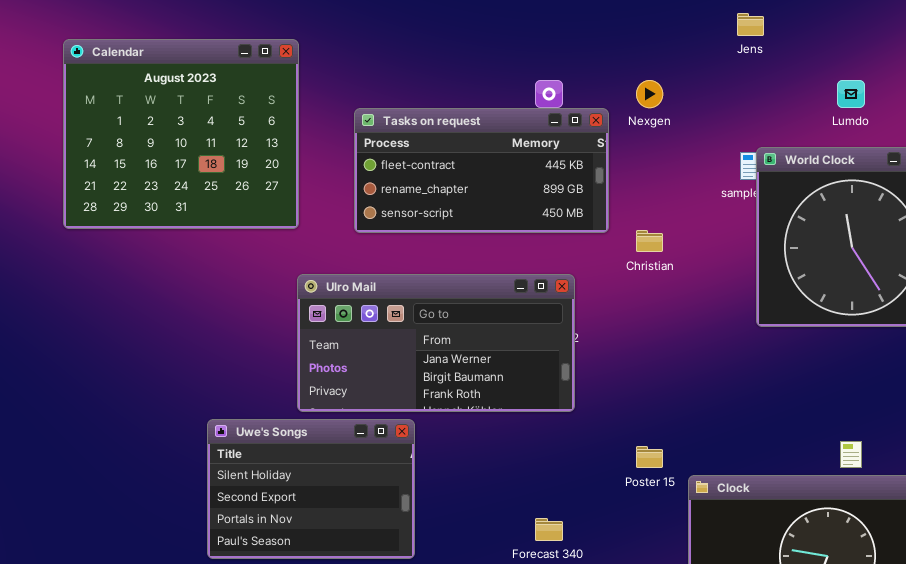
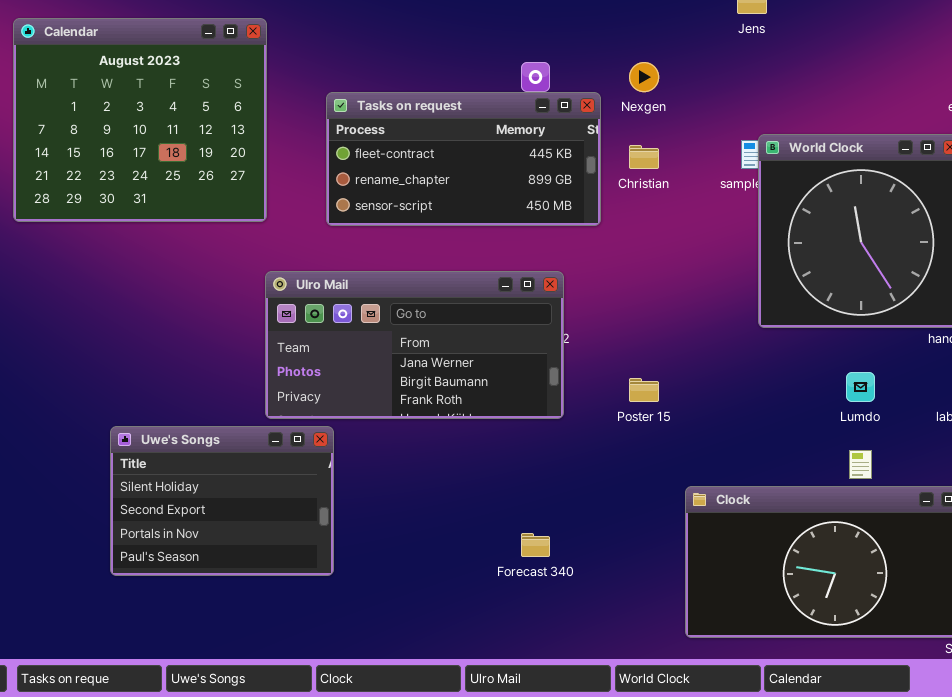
Lumdo: [837,80,865,108] -> [846,372,875,402], moved
Christian: [636,230,663,252] -> [629,145,659,169], moved
Uwe's Songs: [207,419,415,559] -> [110,426,334,576], moved
Poster 15: [636,446,663,468] -> [629,378,659,402], moved

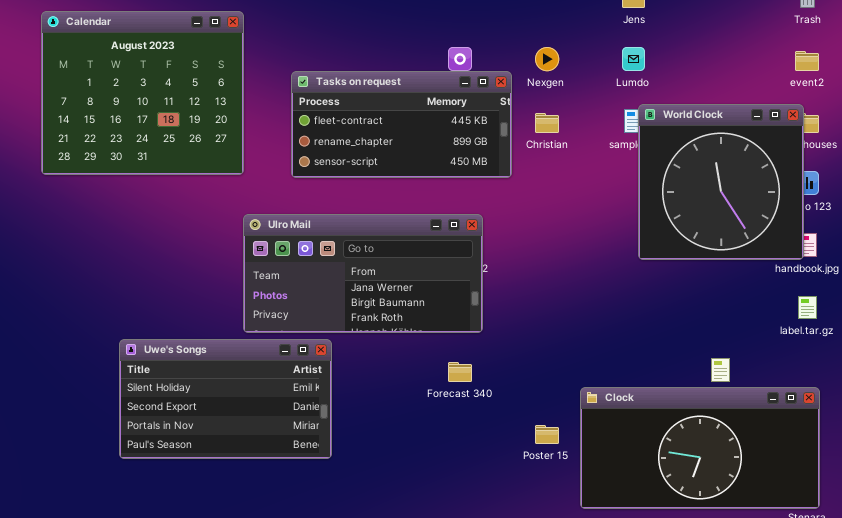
Lumdo: [846,372,875,402] -> [622,47,645,71], moved
Poster 15: [629,378,659,402] -> [535,425,559,444], moved
Uwe's Songs: [110,426,334,576] -> [119,339,332,459], resized
Forecast 340: [521,533,550,557] -> [448,362,472,382], moved

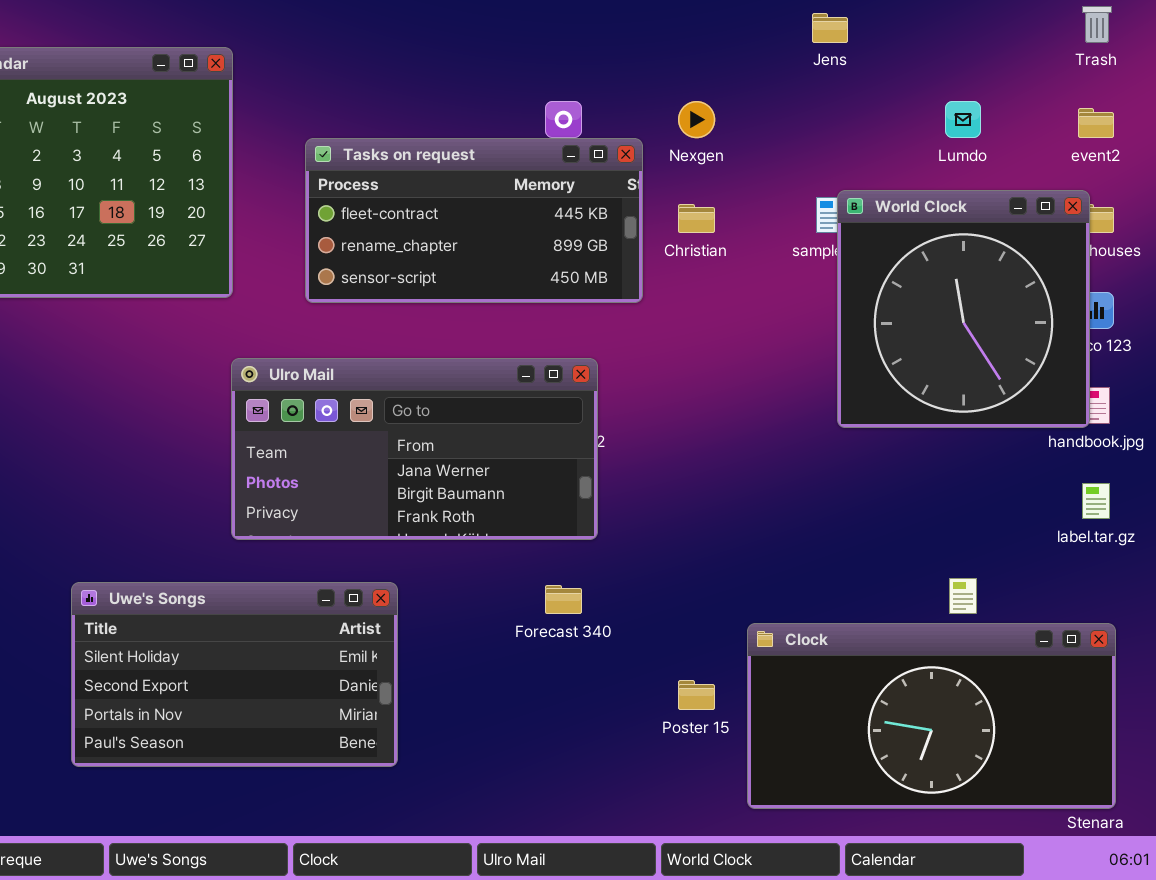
Lumdo: [622,47,645,71] -> [945,101,981,138], moved
Uwe's Songs: [119,339,332,459] -> [71,582,398,767], moved

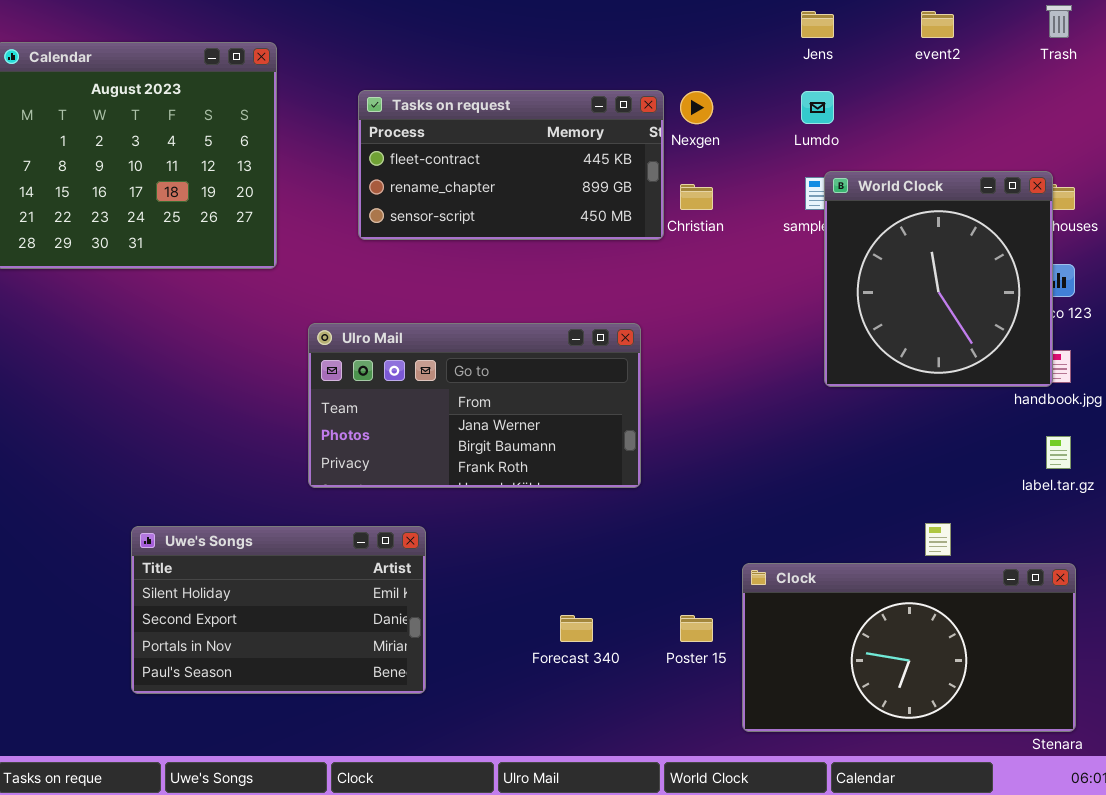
Lumdo: [945,101,981,138] -> [801,91,834,124], moved
event2: [1078,108,1114,138] -> [921,11,954,38], moved
Tasks on request: [305,138,643,303] -> [358,90,664,240], moved
Ulro Mail: [231,358,598,540] -> [308,323,641,488], moved
Forecast 340: [545,585,582,614] -> [560,615,593,642], moved

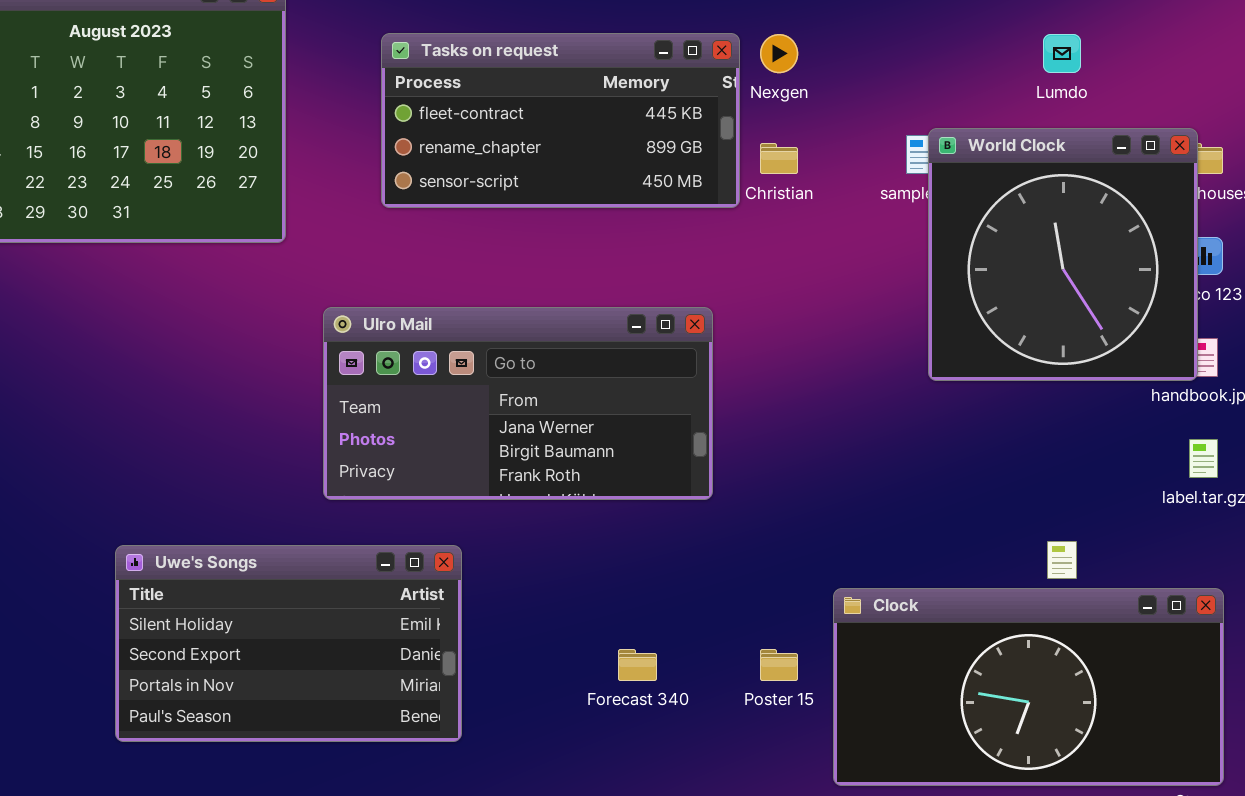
Lumdo: [801,91,834,124] -> [1043,34,1081,73], moved

